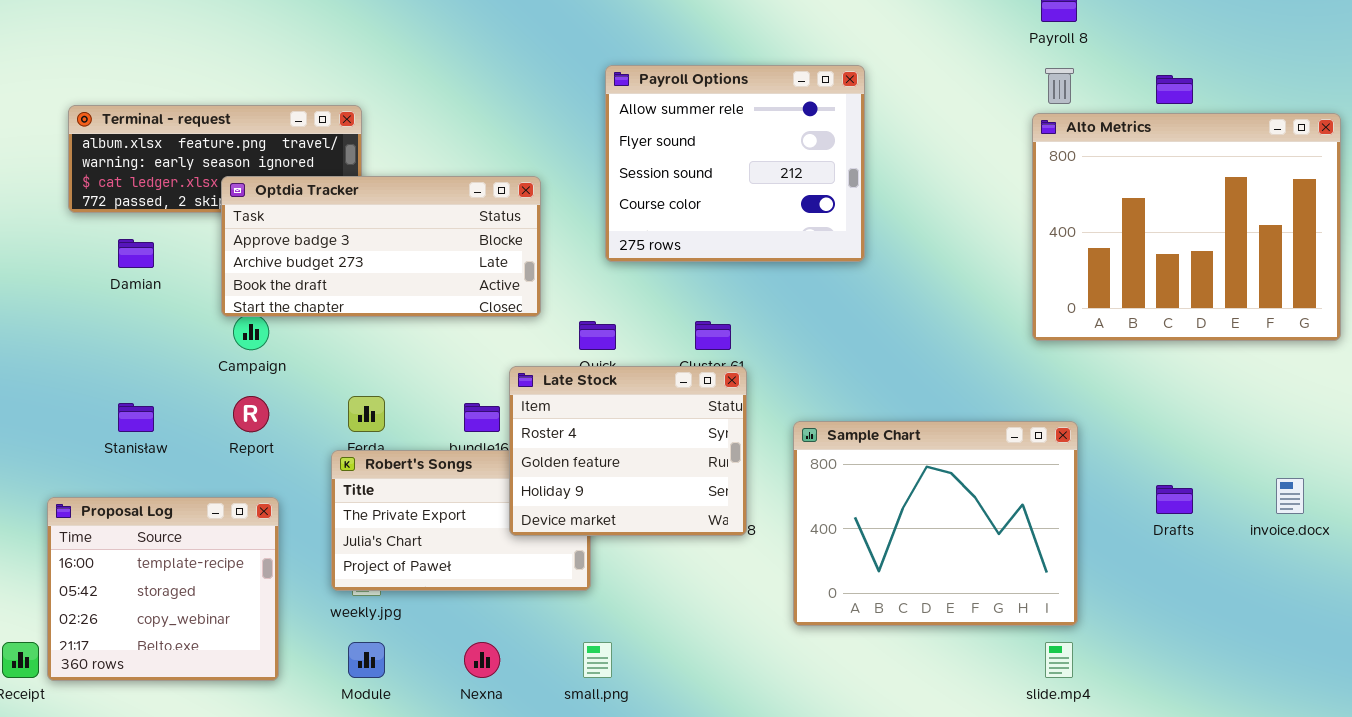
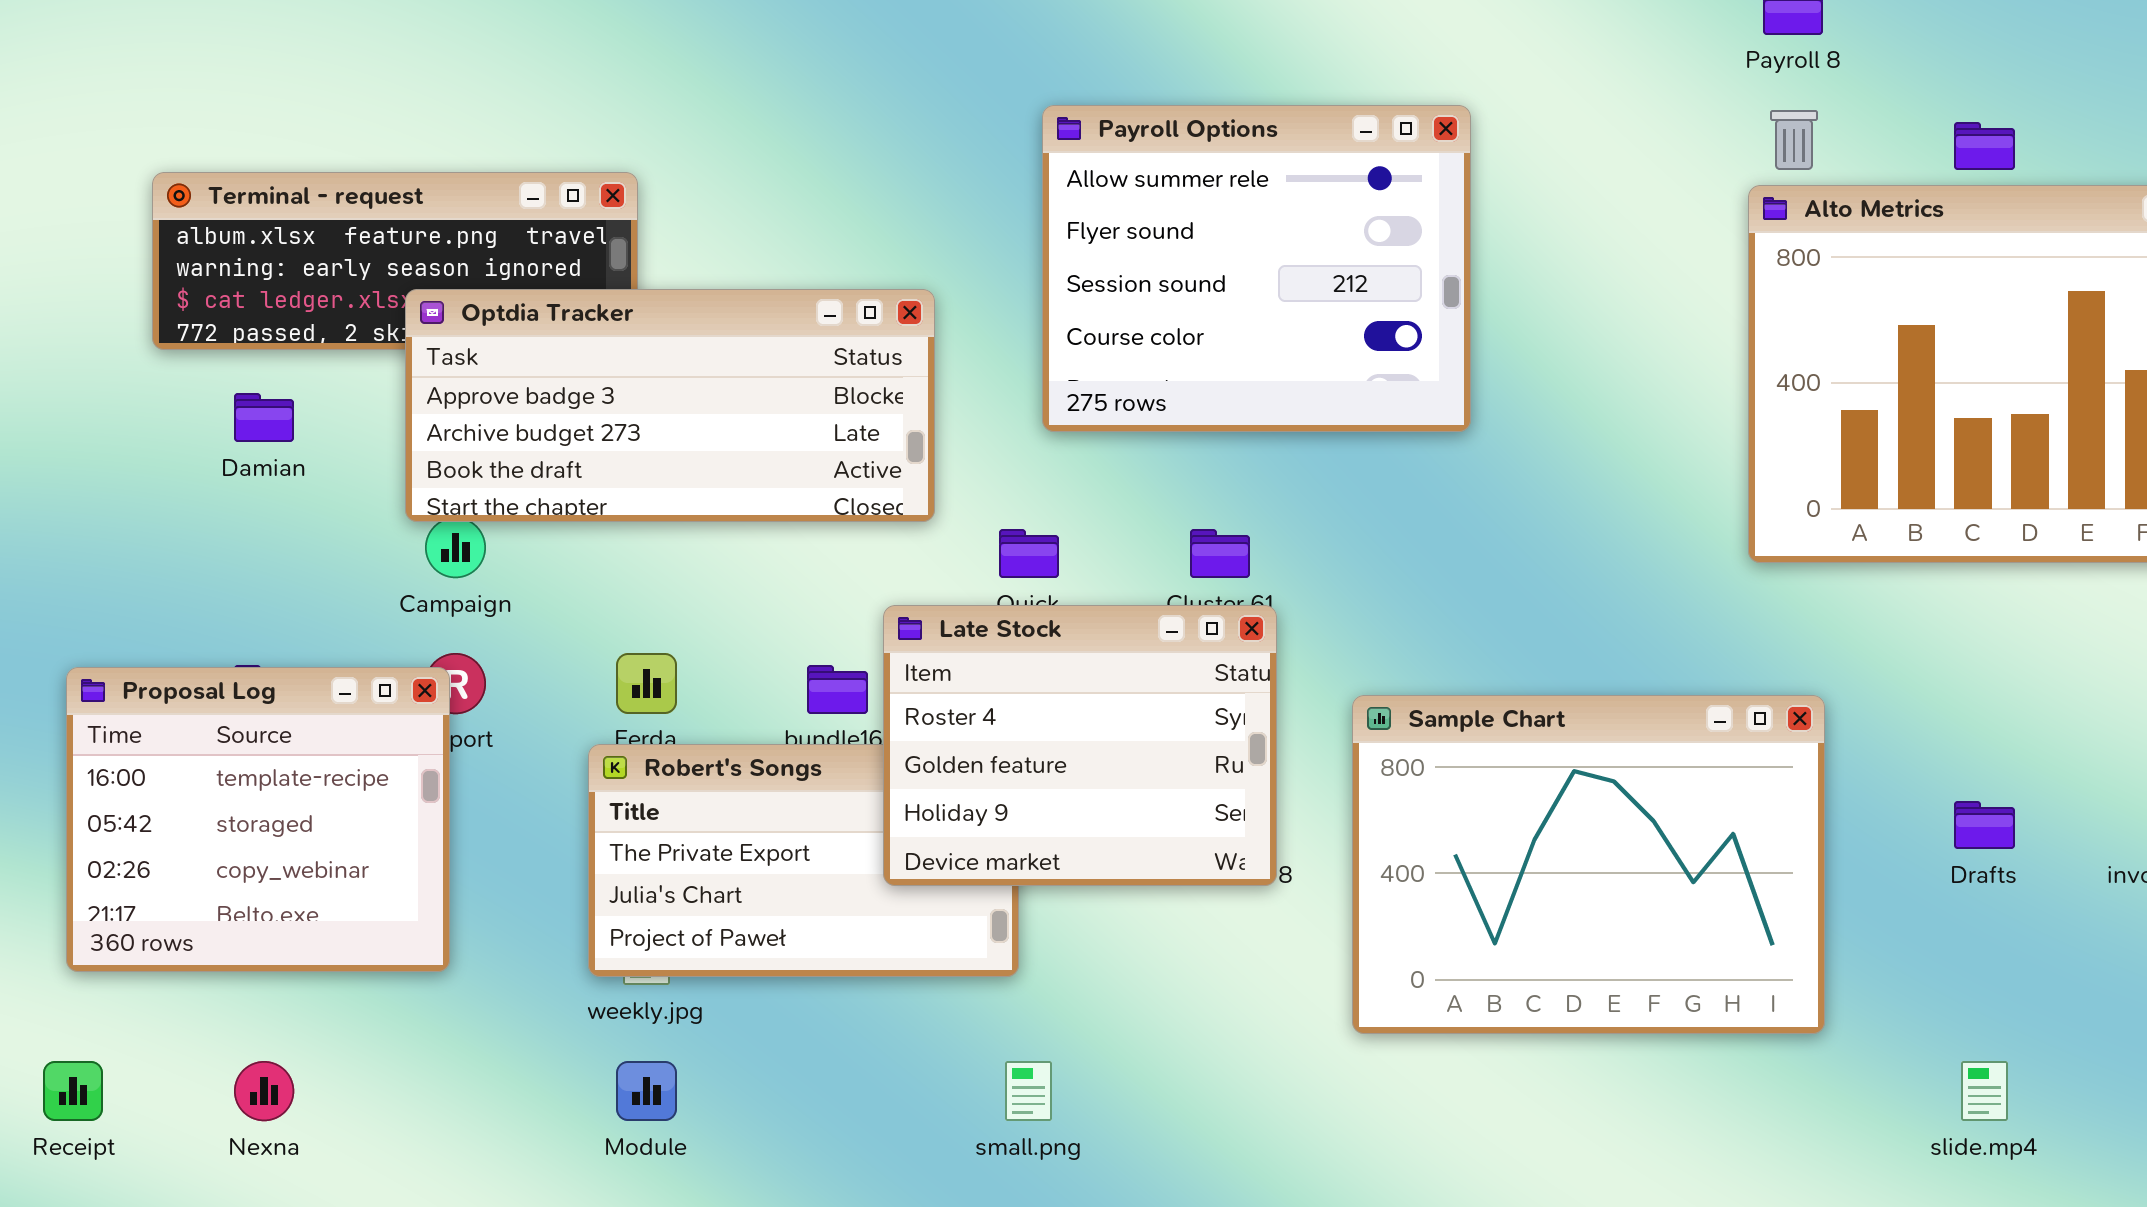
Proposal Log: [47,497,279,681] -> [66,667,450,972], moved
Nexna: [464,642,500,678] -> [234,1061,294,1121], moved
slide.mp4: [1045,642,1073,678] -> [1961,1061,2008,1121], moved

